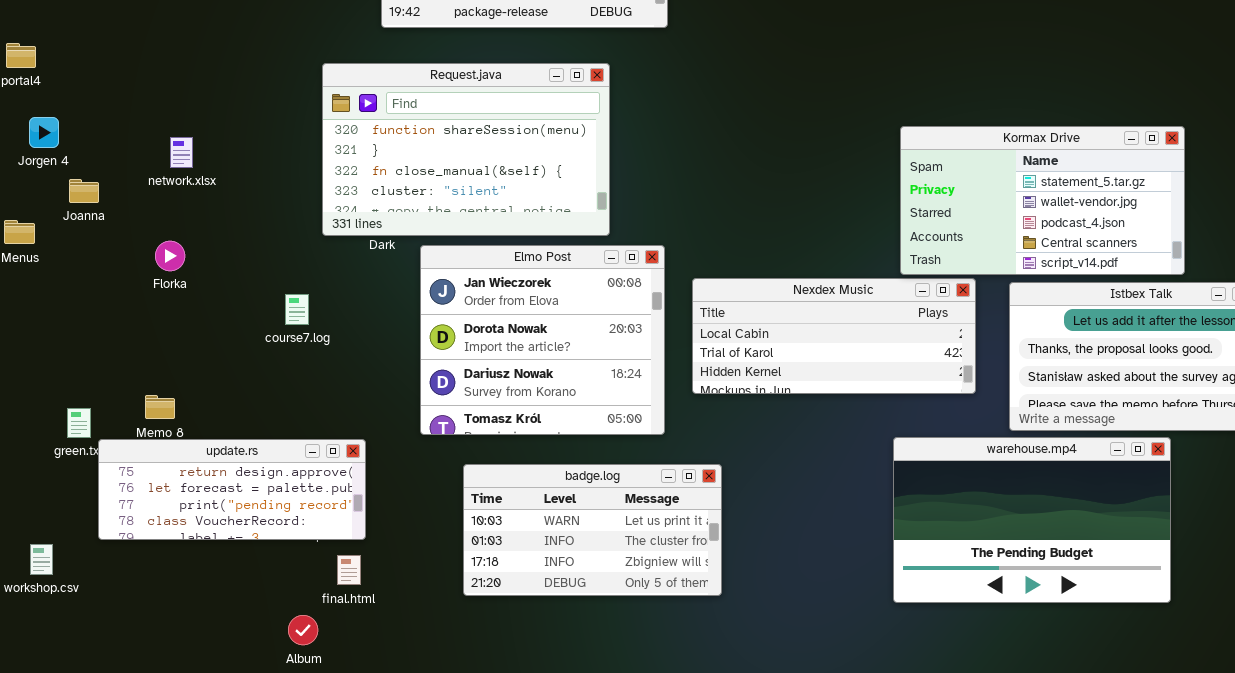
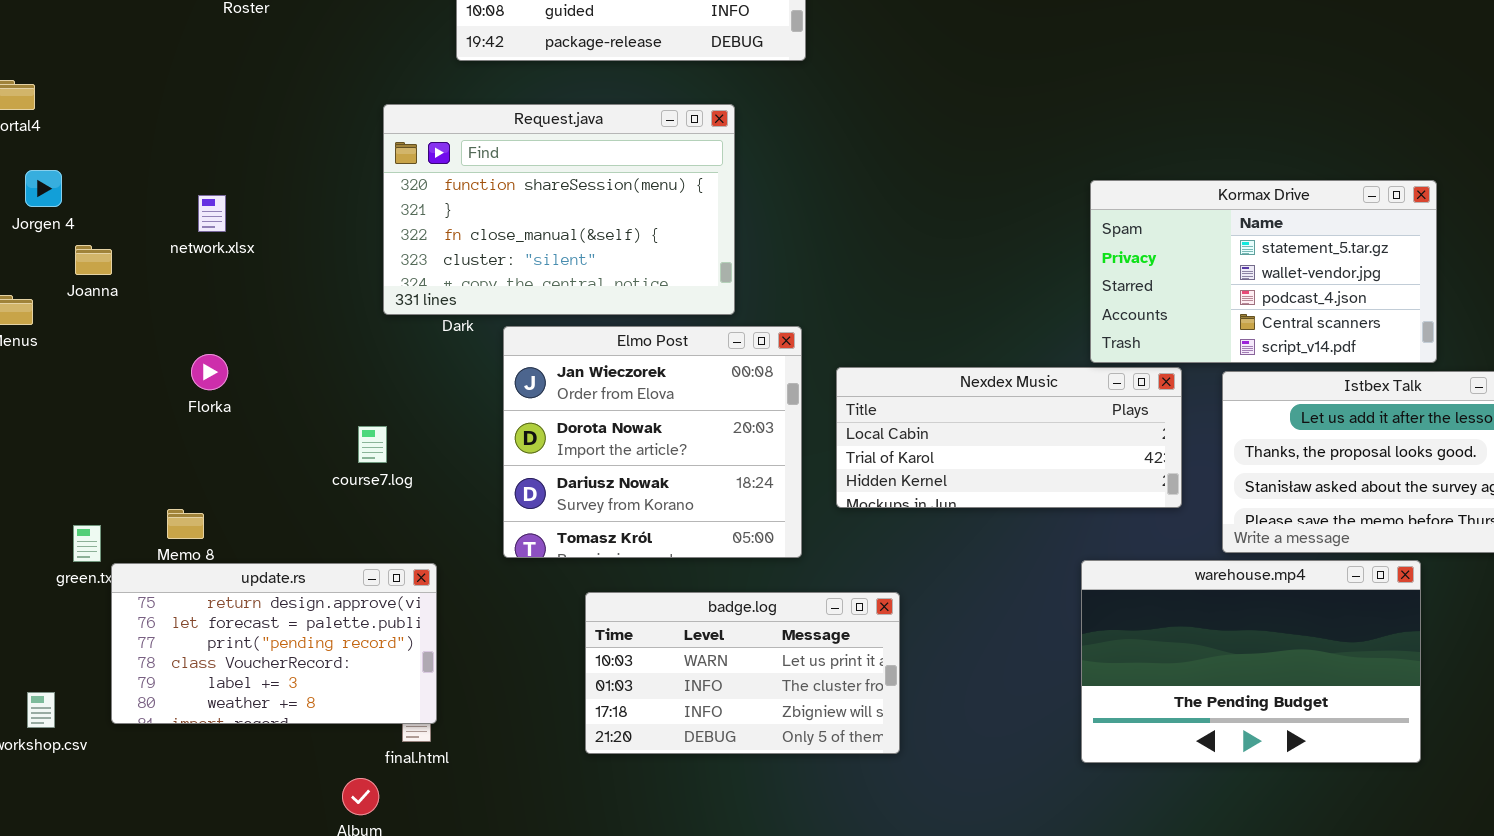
Florka: [155,241,185,271] -> [191,354,228,390], moved
course7.log: [285,294,309,325] -> [358,426,387,463], moved
update.rs: [98,439,366,540] -> [111,563,437,724], resized
badge.log: [463,464,722,596] -> [585,592,900,754], moved

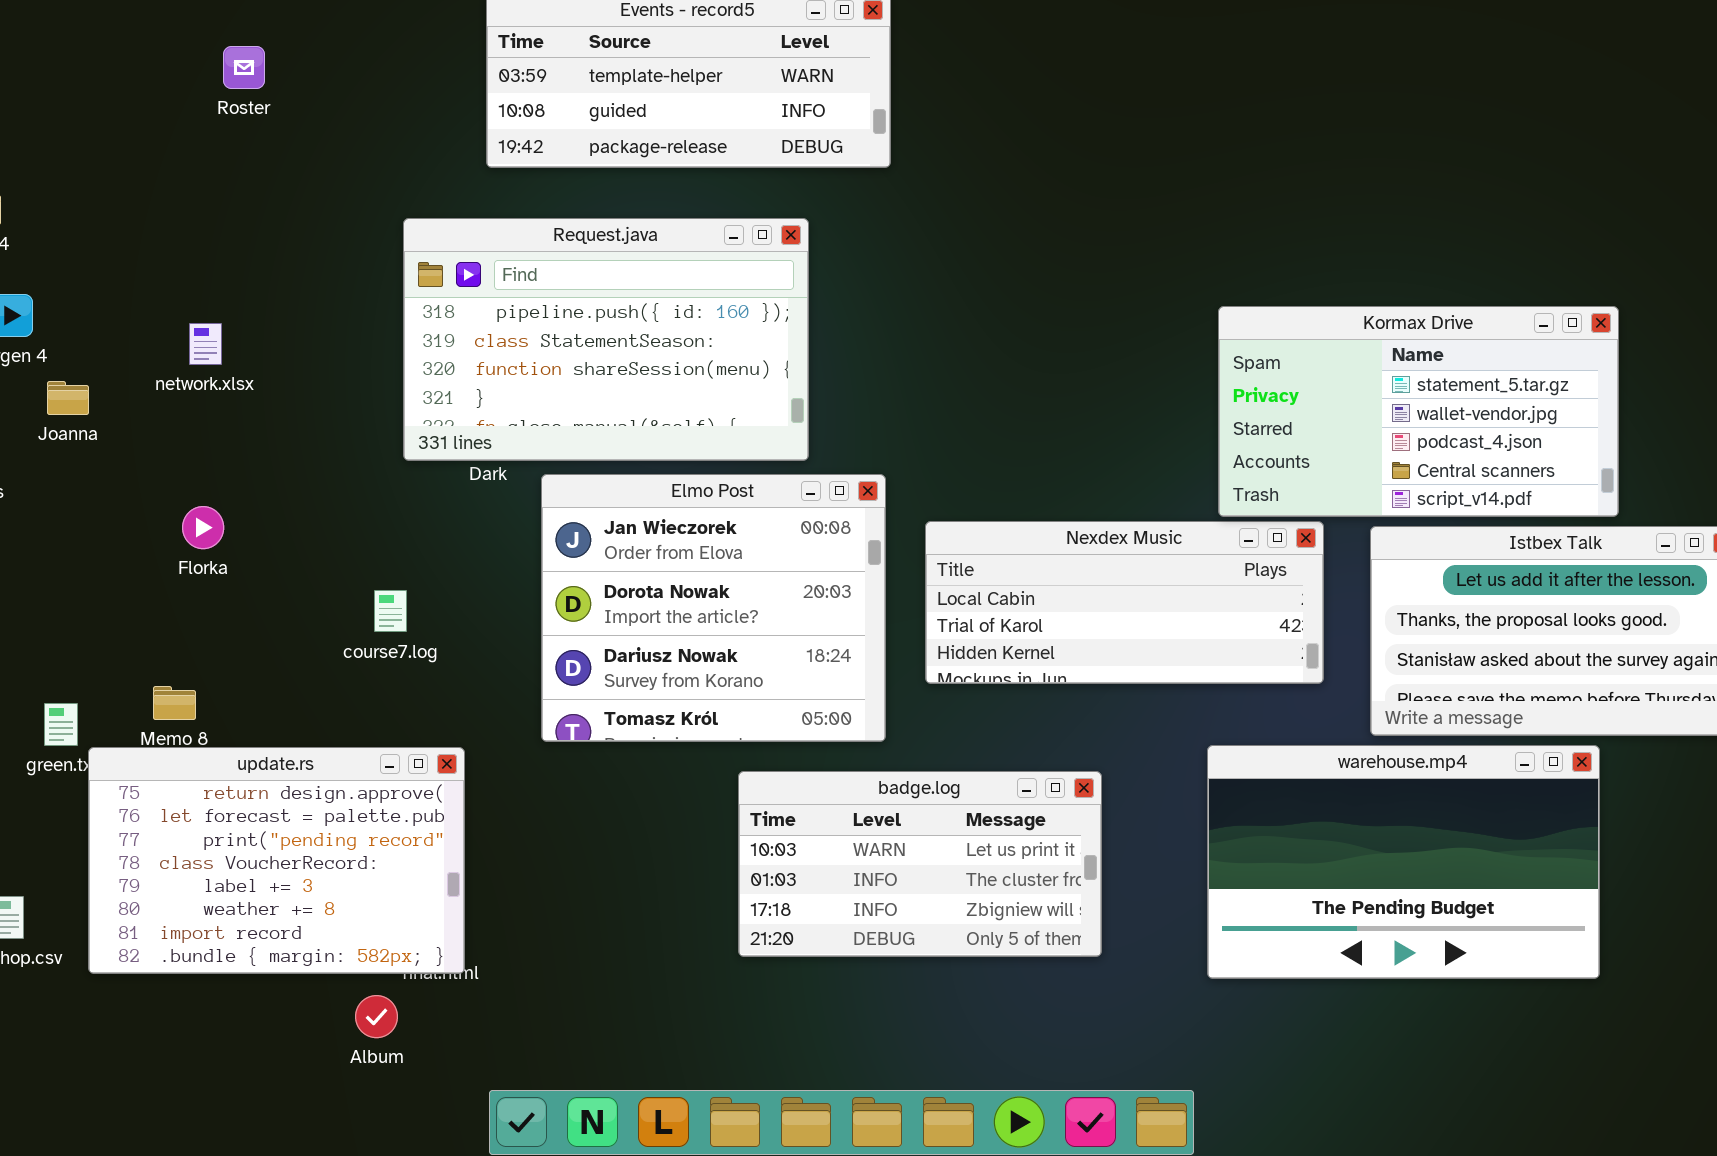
Request.java: [383,104,735,315] -> [403,218,809,461], scrolled up 2 rows
update.rs: [111,563,437,724] -> [88,747,465,974], resized
badge.log: [585,592,900,754] -> [738,771,1102,957], moved

